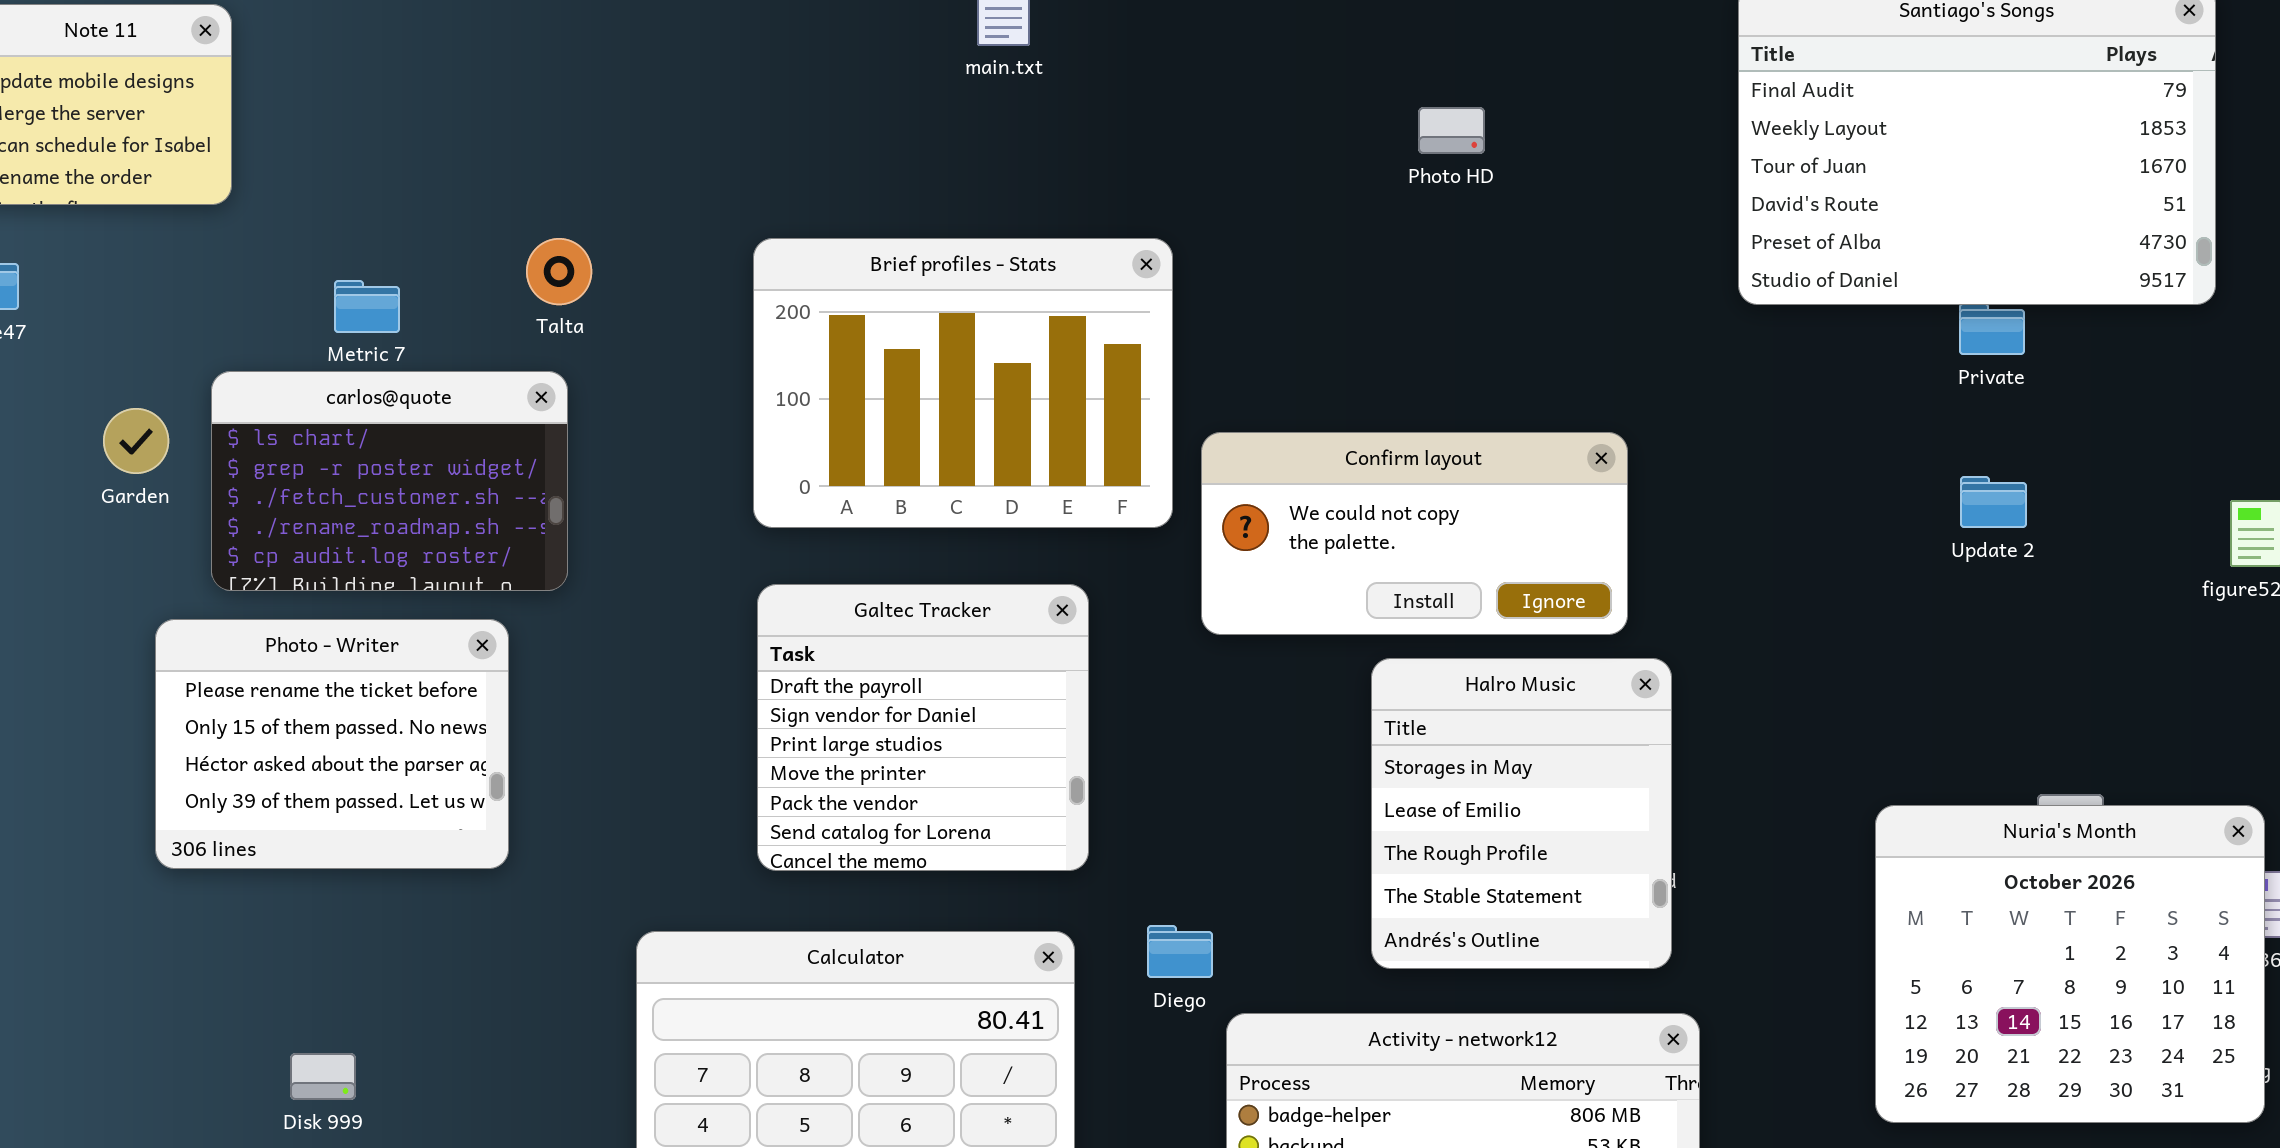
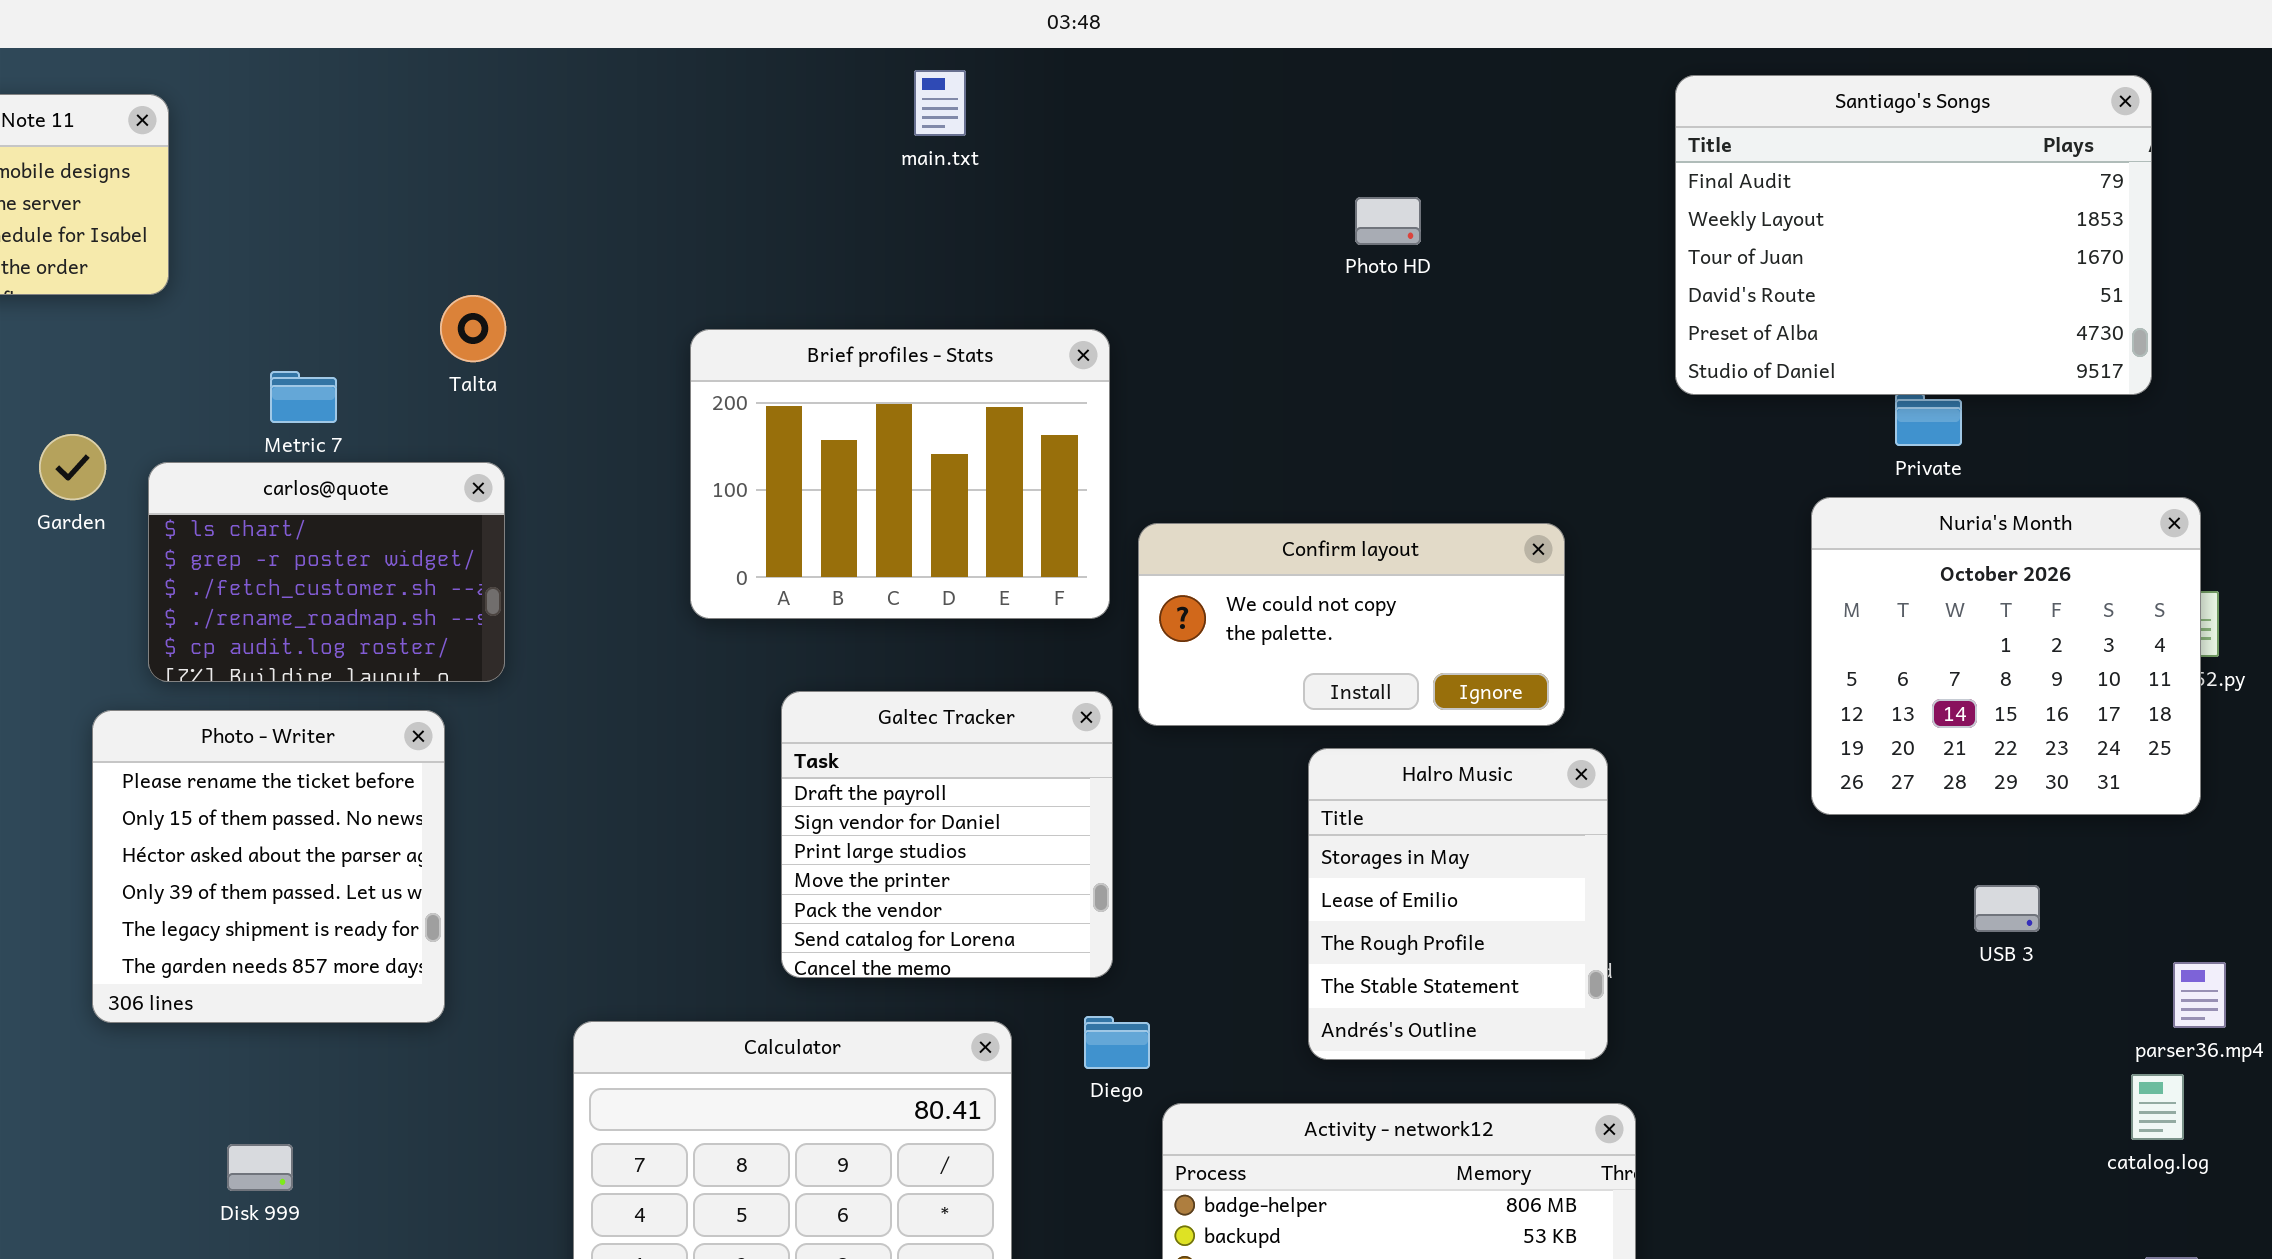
Talta: [526,238,592,305] -> [440,295,506,362], moved
Garden: [103,408,169,474] -> [39,434,106,500], moved
Galtec Tracker: [757,584,1089,871] -> [781,691,1113,978], moved
Photo - Writer: [155,619,509,869] -> [92,710,445,1023], resized
Nuria's Month: [1875,805,2265,1123] -> [1811,497,2201,815], moved

